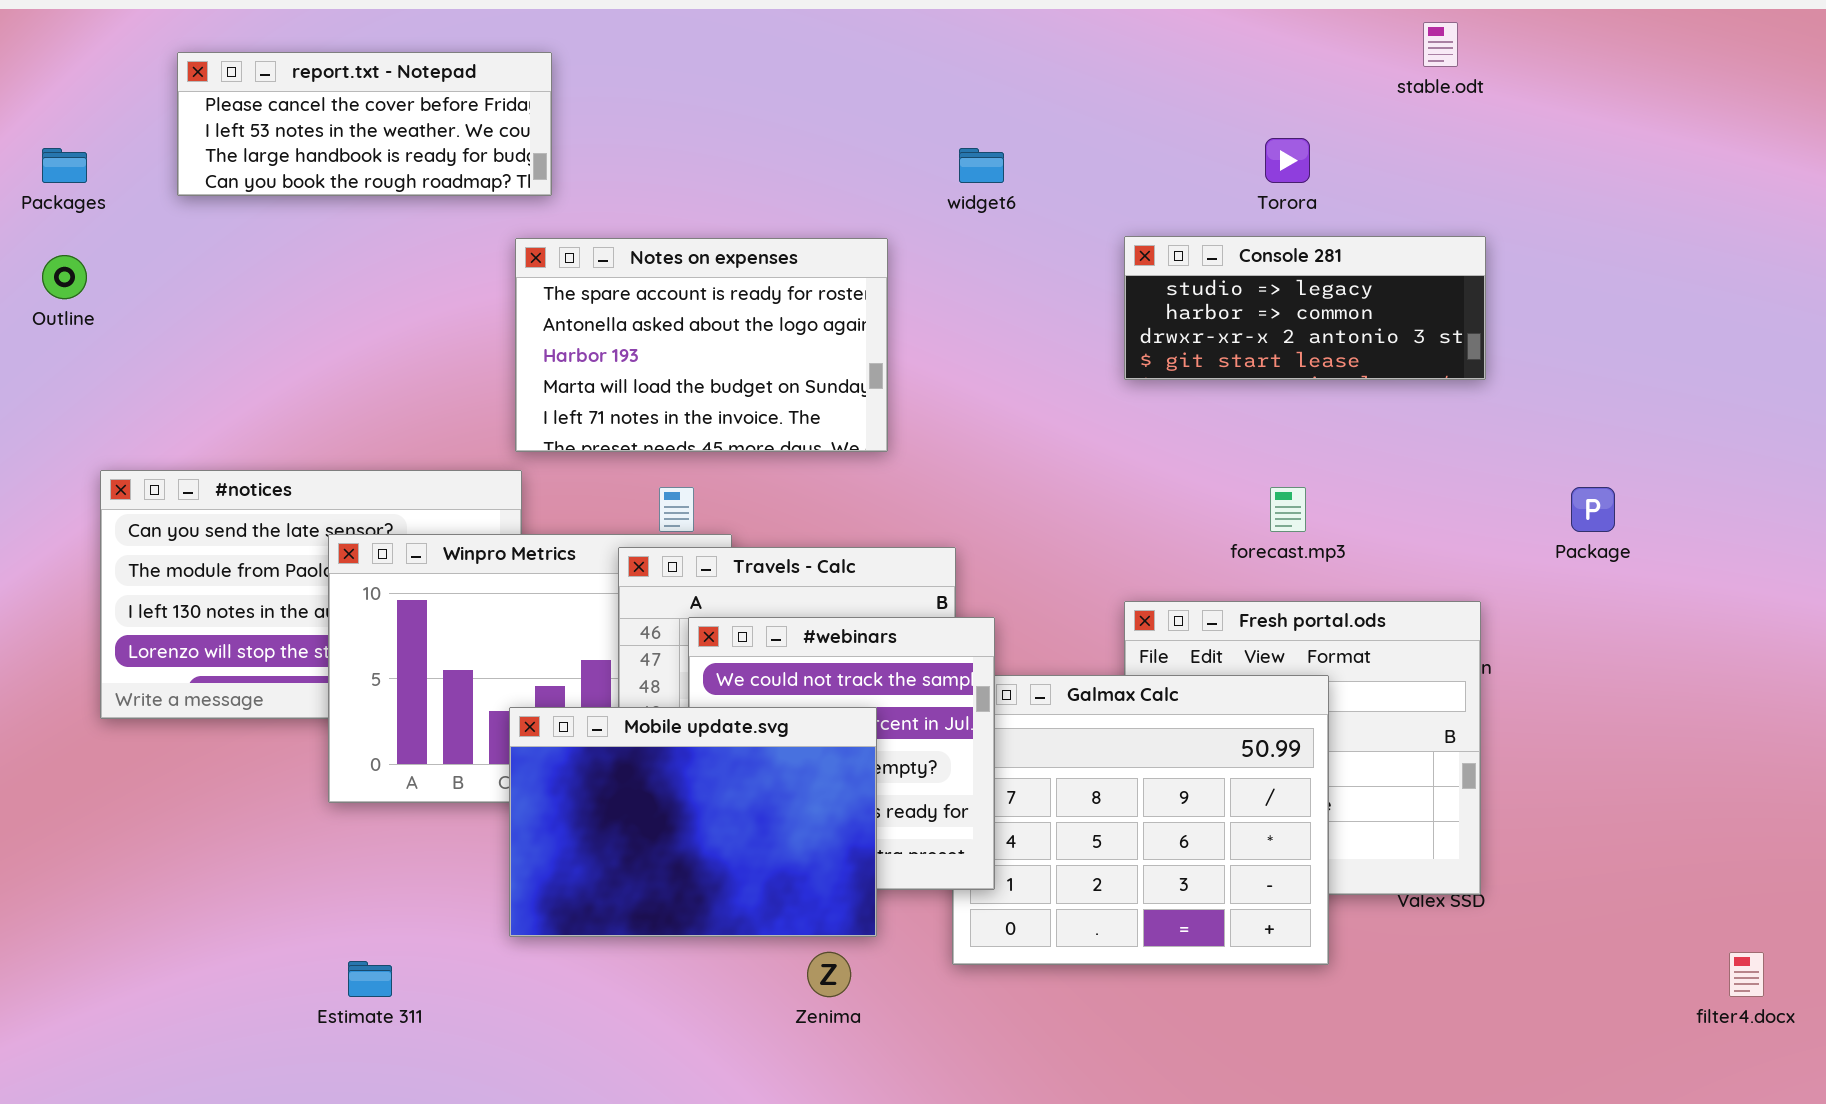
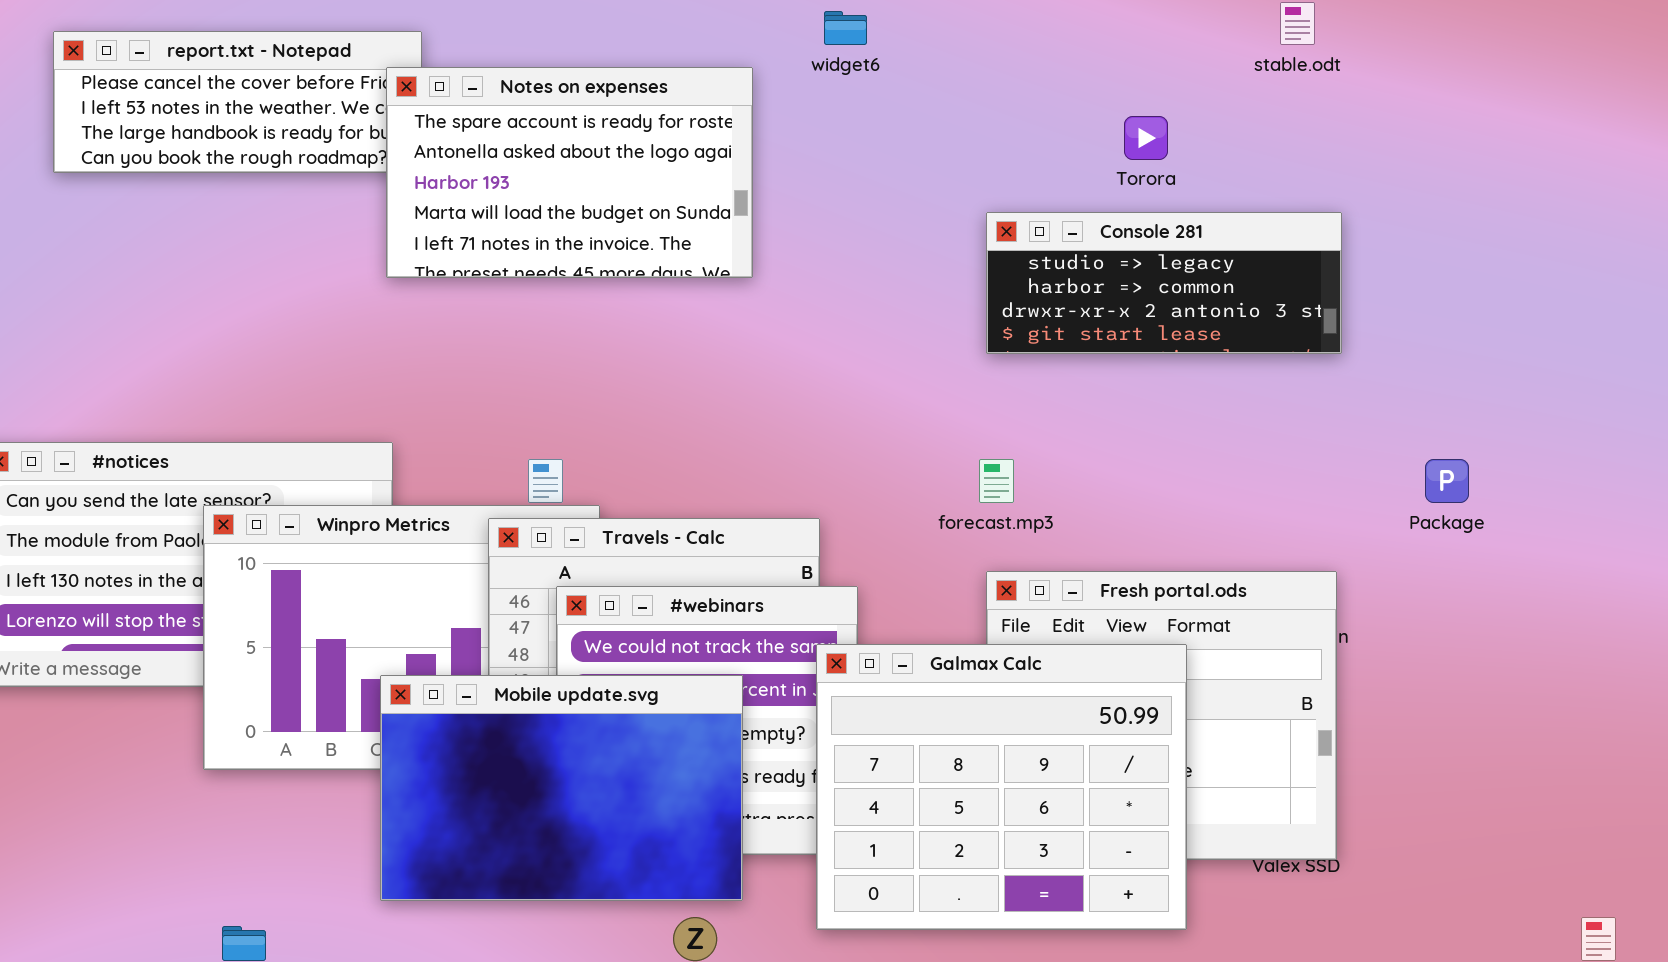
widget6: [959,148,1004,183] -> [824,11,867,45], moved
Notes on expenses: [515,238,888,452] -> [386,67,753,278], moved
forecast.mp3: [1270,487,1306,532] -> [979,459,1014,503], moved
Galmax Calc: [952,675,1329,965] -> [816,644,1187,930], raised

